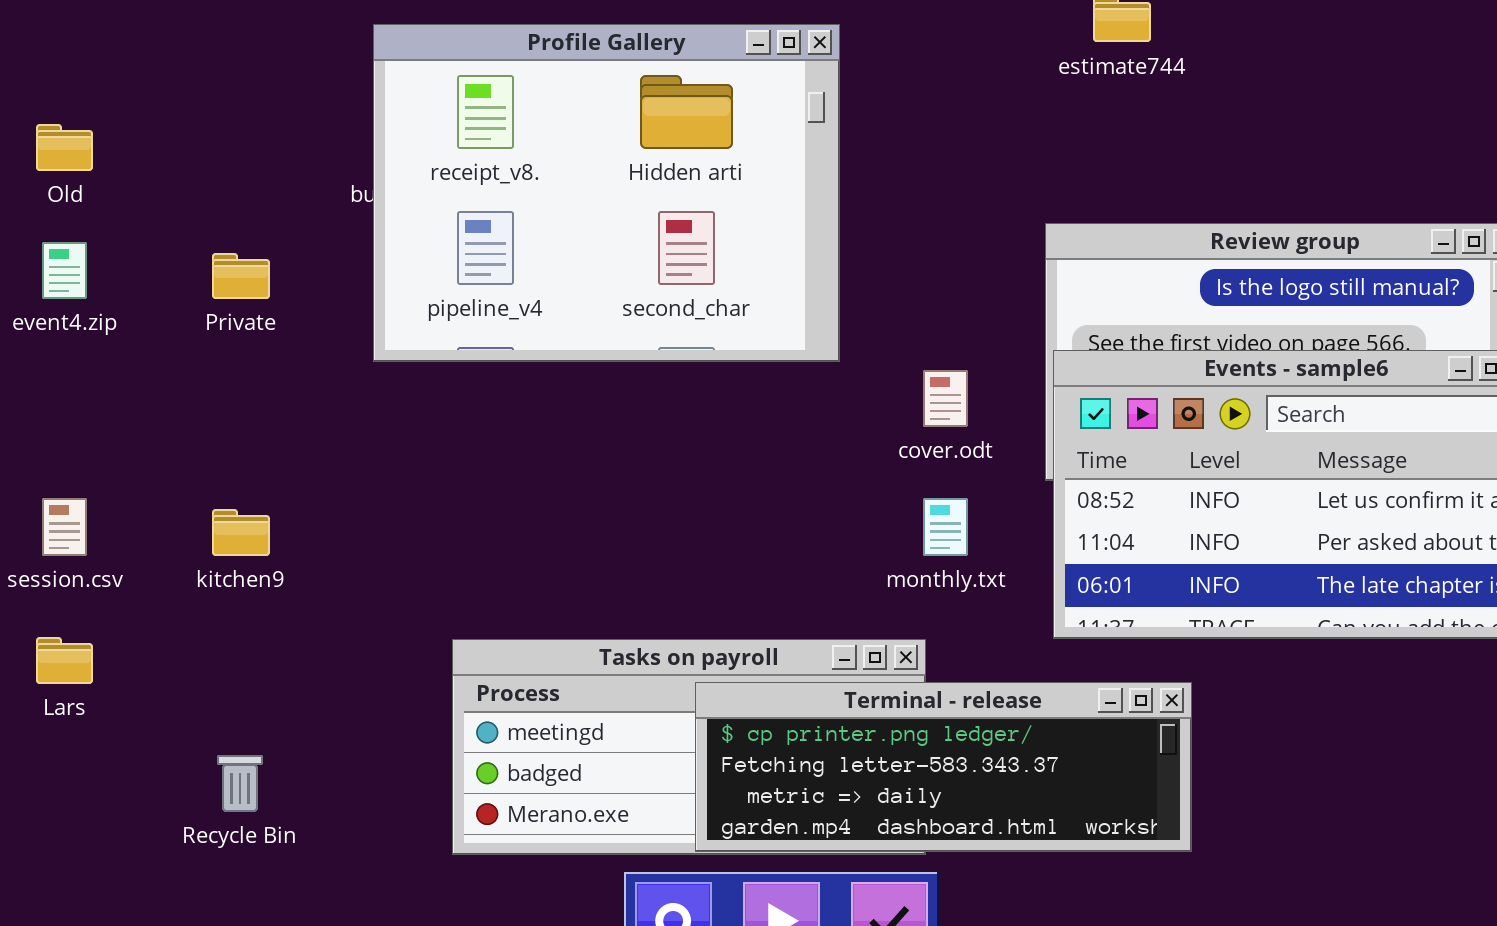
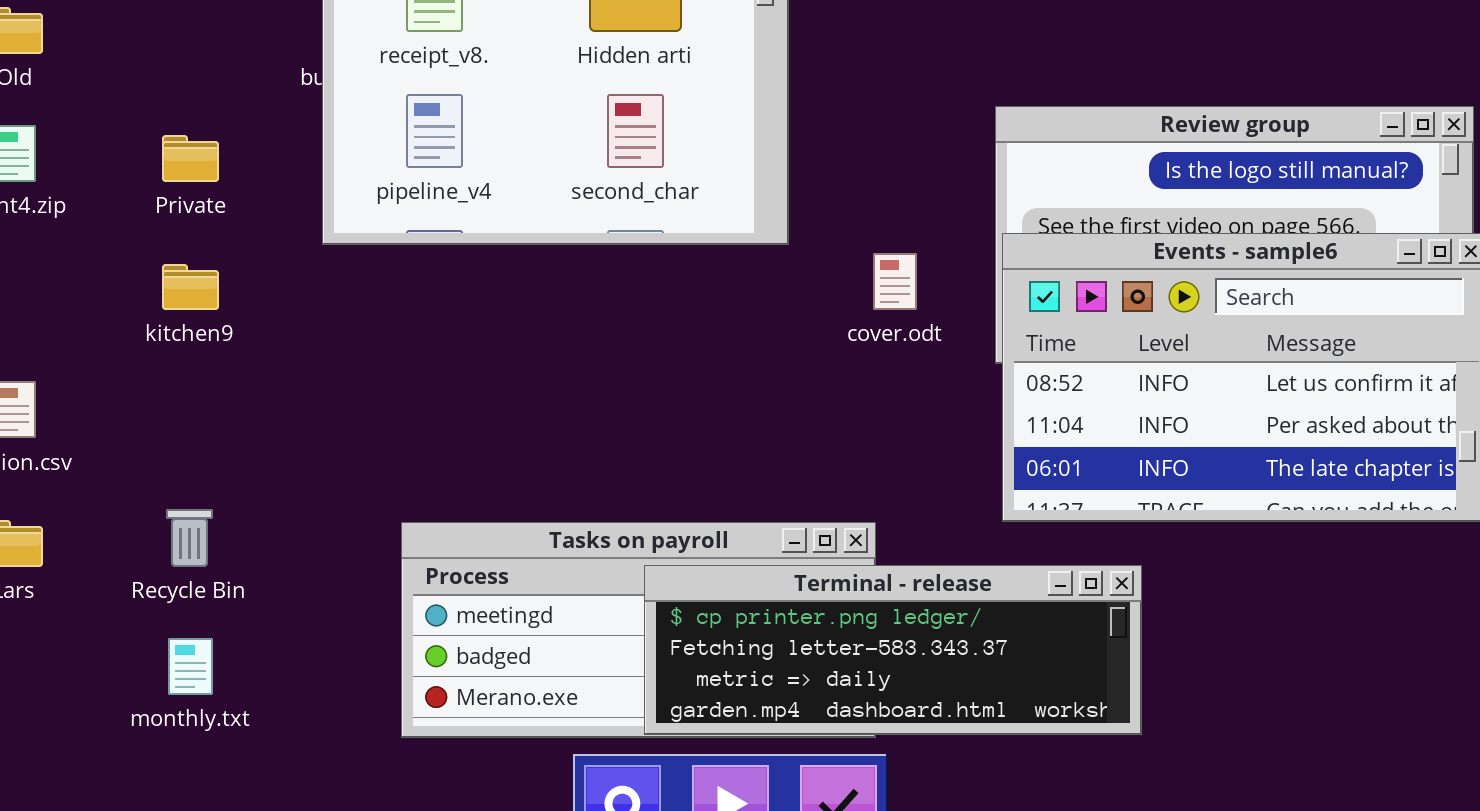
monthly.txt: [923,498,968,556] -> [168,638,213,695], moved
kitchen9: [212,509,270,556] -> [162,264,219,310], moved
Recycle Bin: [217,755,263,812] -> [166,509,213,567], moved

